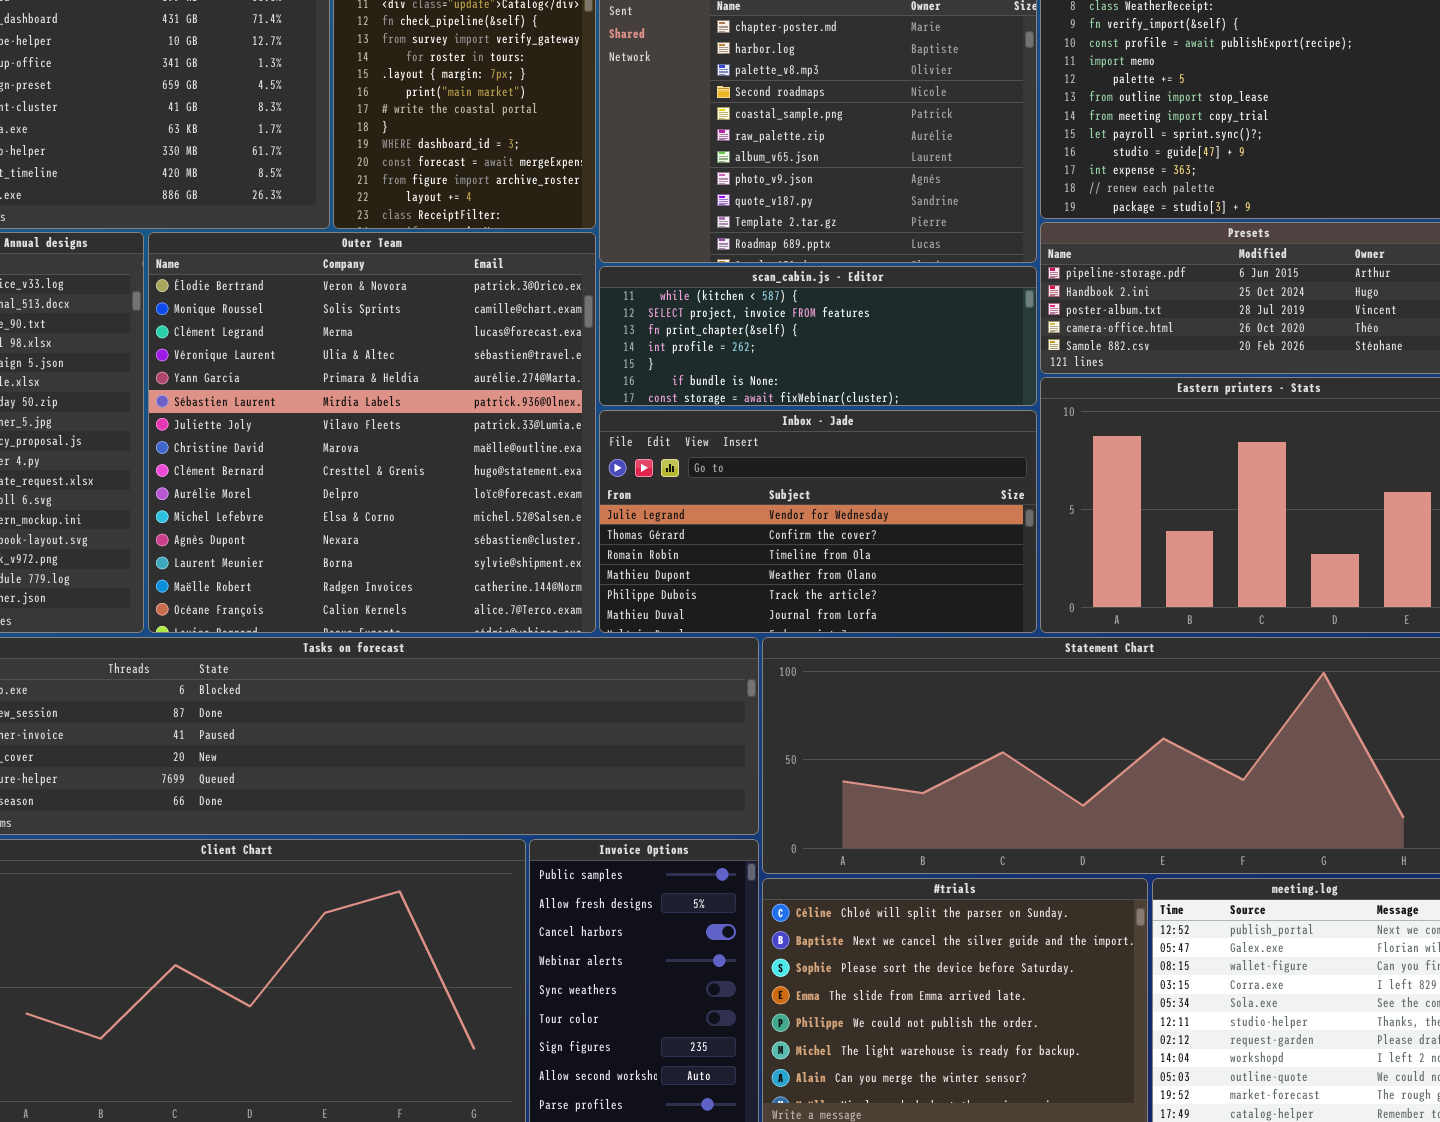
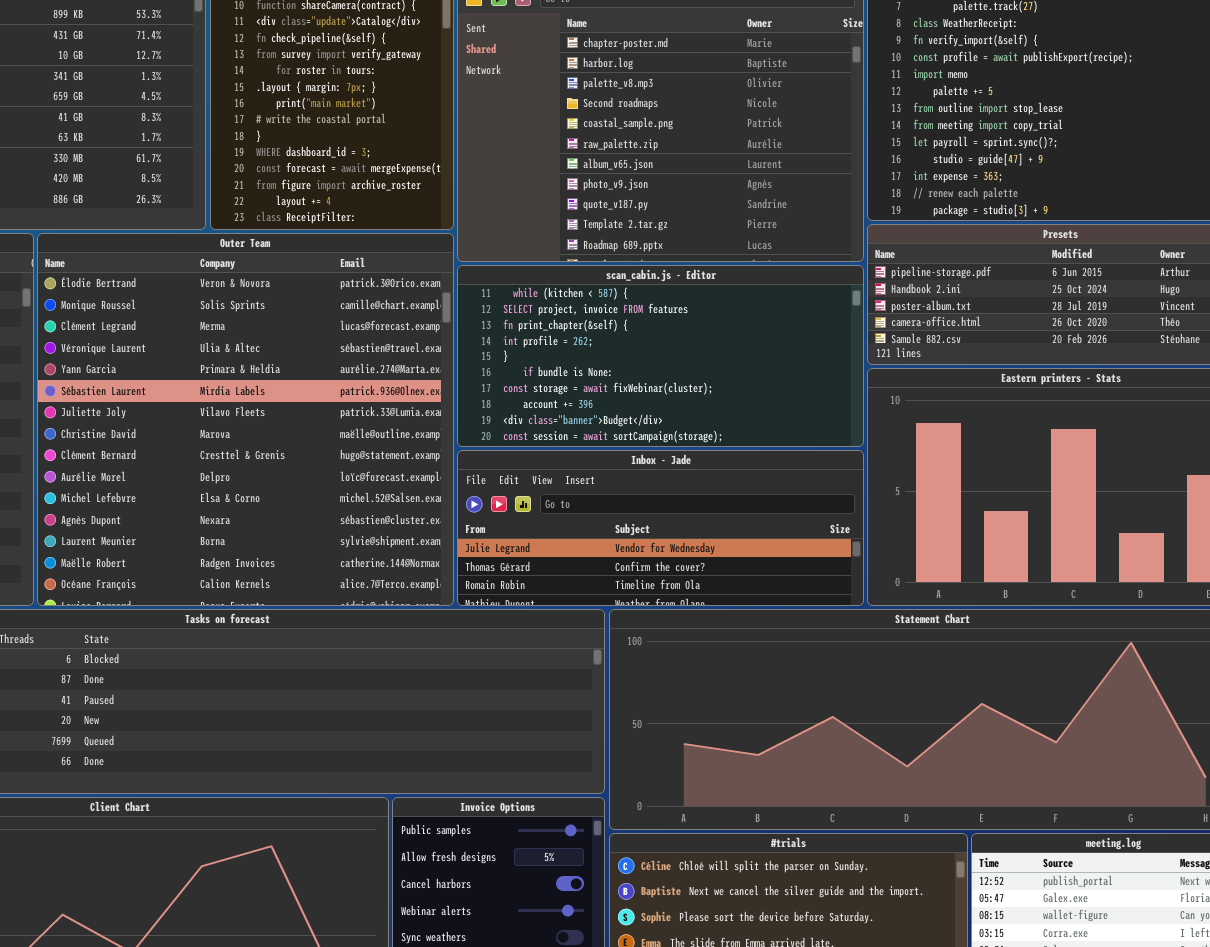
scan_cabin.js - Editor: [599,266,1037,406] -> [457,265,864,447], resized
Inbox - Jade: [599,410,1037,633] -> [457,450,864,606], resized

